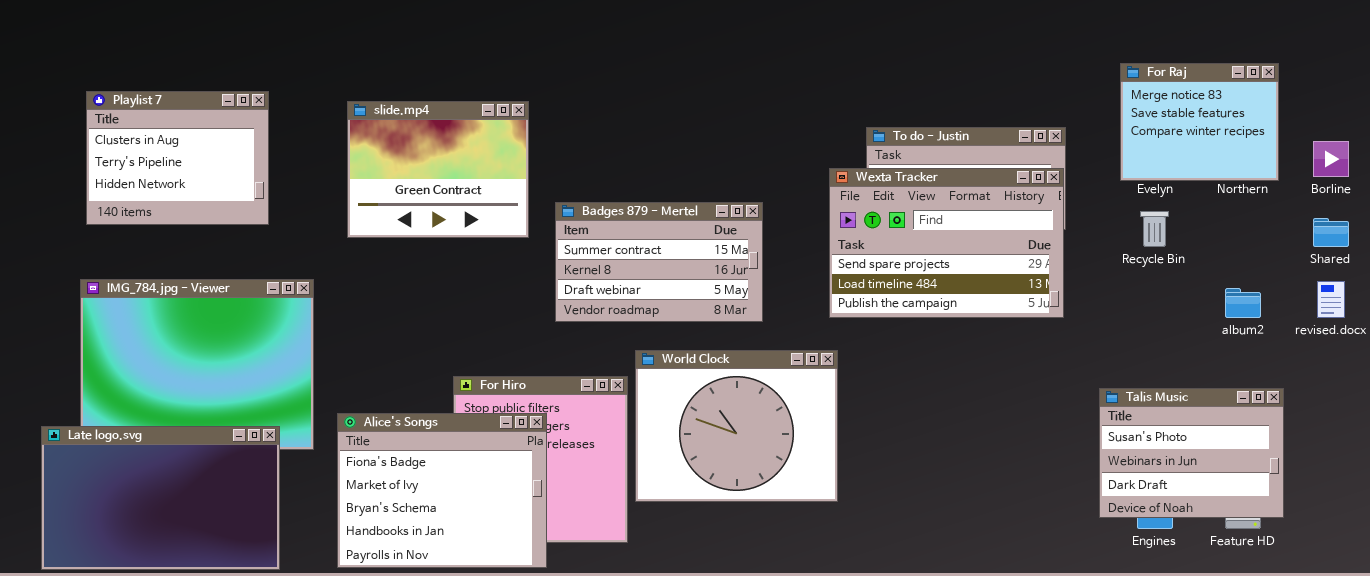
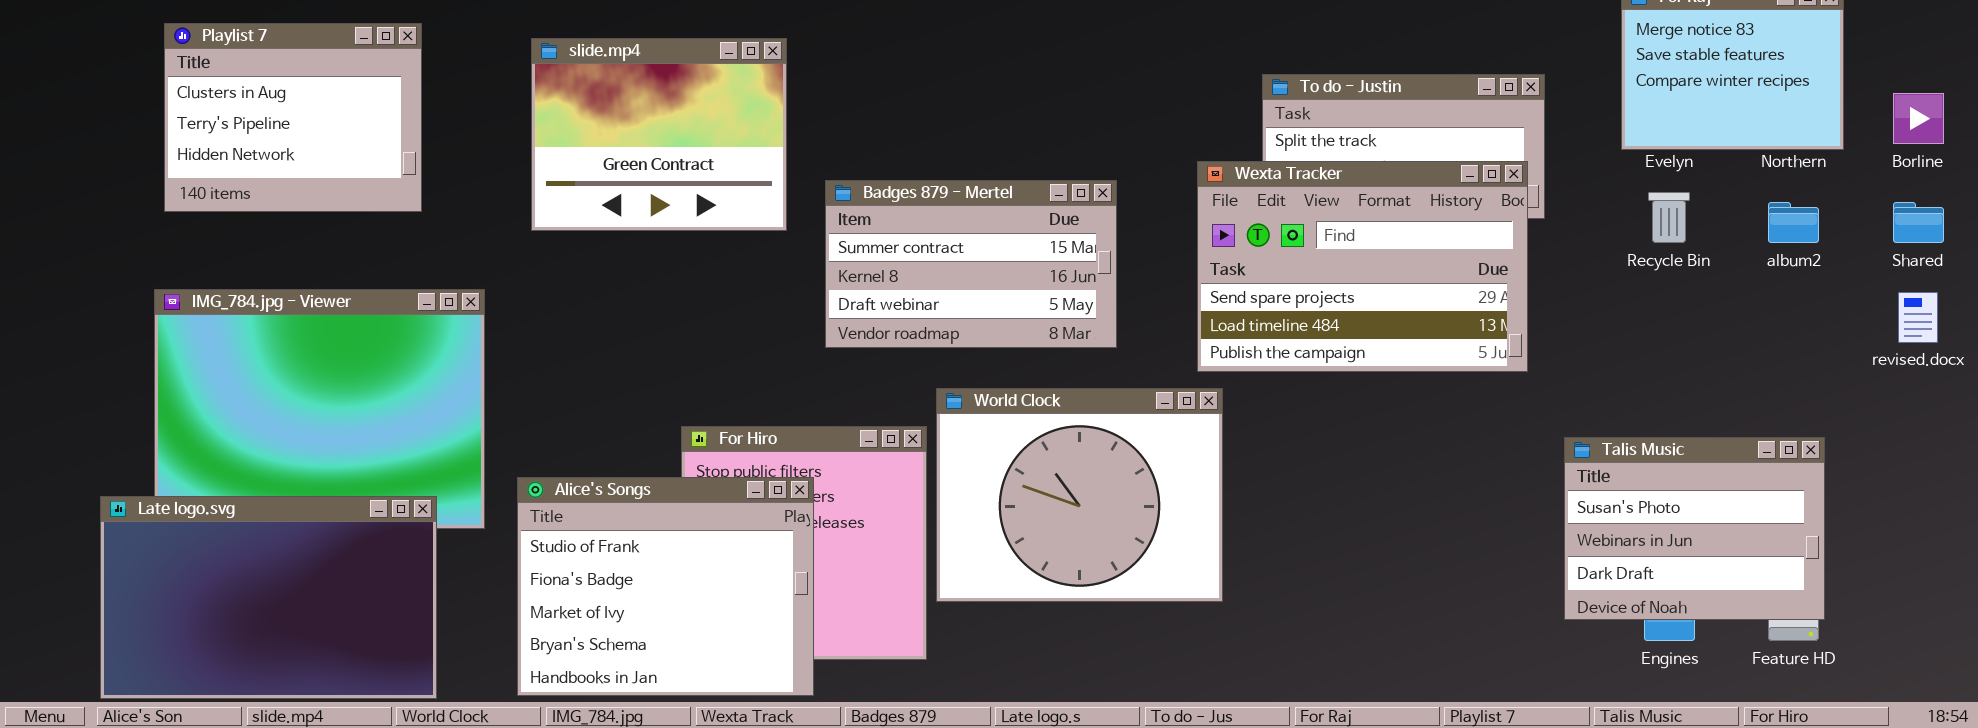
Wexta Tracker: [829,168,1064,318] -> [1197,161,1528,372], moved
album2: [1225,288,1261,318] -> [1768,202,1819,243], moved
Talis Music: [1099,388,1284,518] -> [1564,437,1825,620], moved
Alice's Songs: [337,413,547,568] -> [517,477,814,696], scrolled up 1 row

